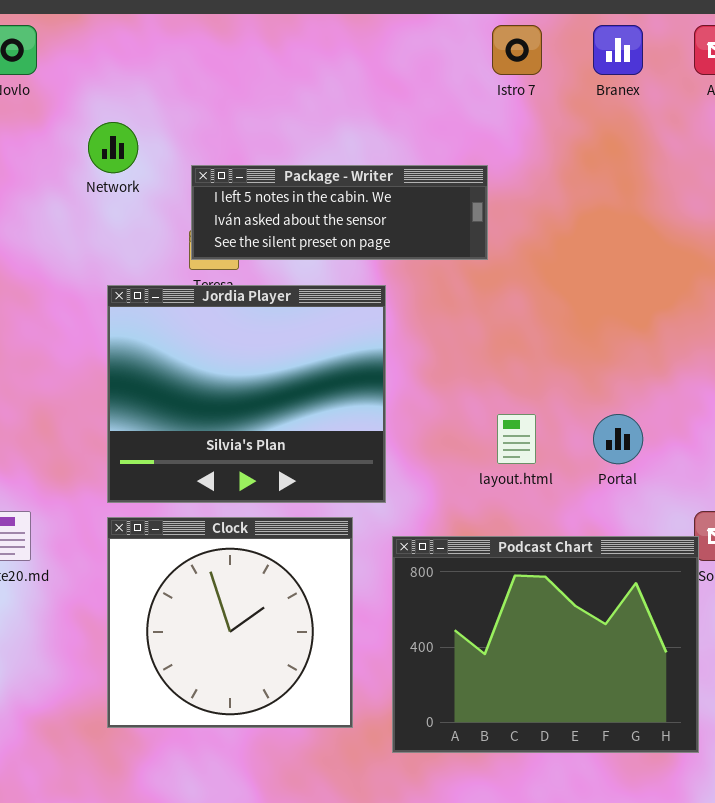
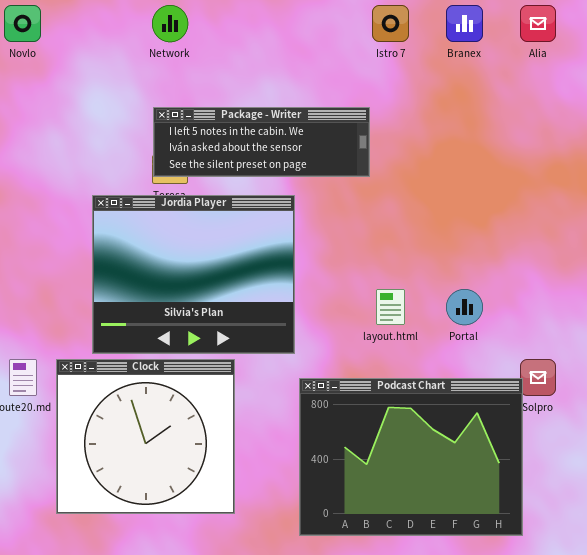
Network: [88,122,138,173] -> [152,5,188,42], moved
Clock: [107,517,353,728] -> [56,359,235,514], moved

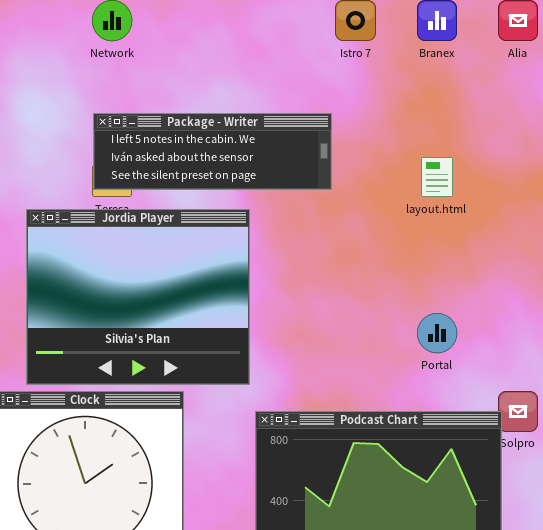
layout.html: [376,289,405,325] -> [421,157,453,197], moved

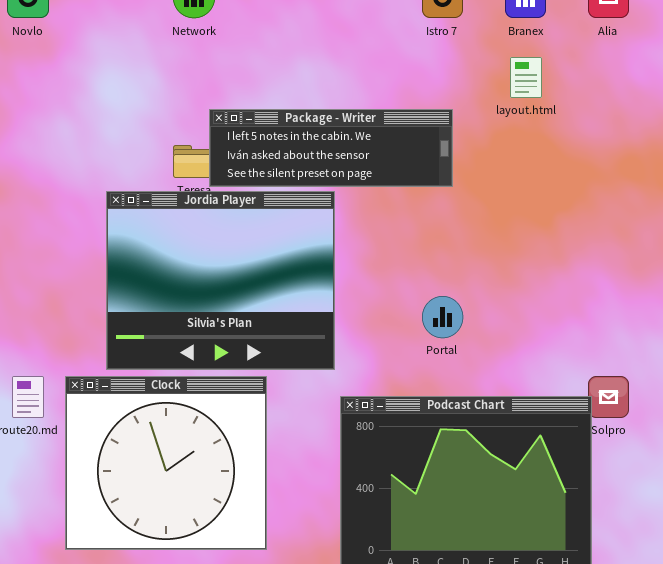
Package - Writer: [93,113,332,190] -> [209,109,453,187], moved
layout.html: [421,157,453,197] -> [510,57,542,98], moved
Portal: [417,313,457,353] -> [422,296,463,338], moved

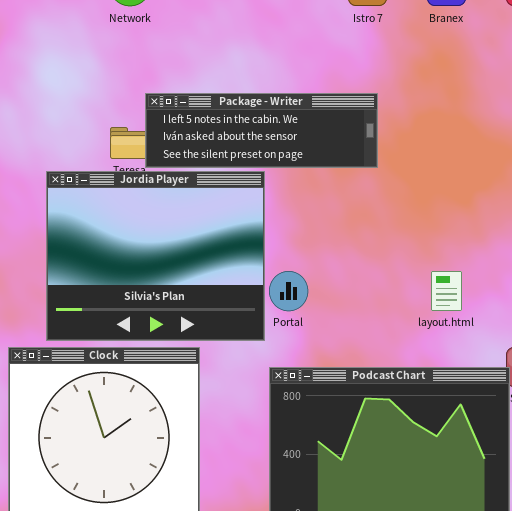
layout.html: [510,57,542,98] -> [431,271,462,311], moved
Portal: [422,296,463,338] -> [269,271,308,311], moved

